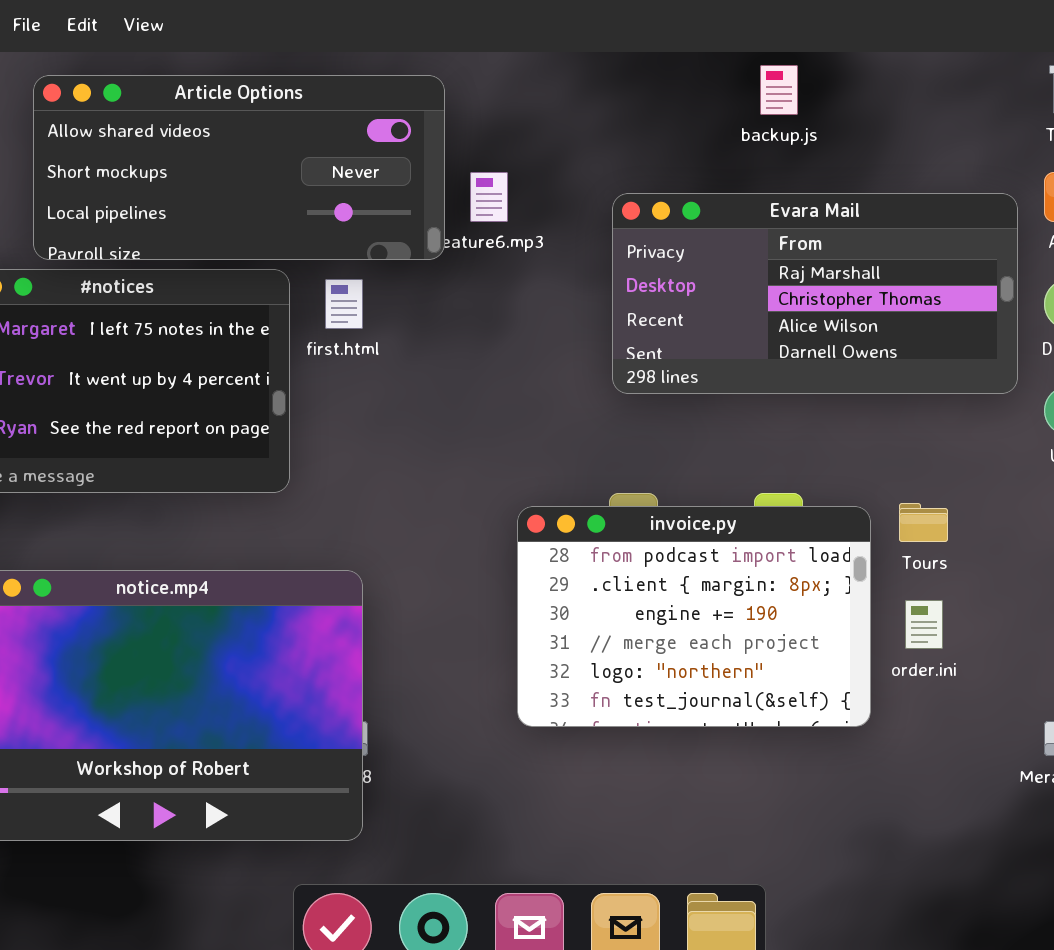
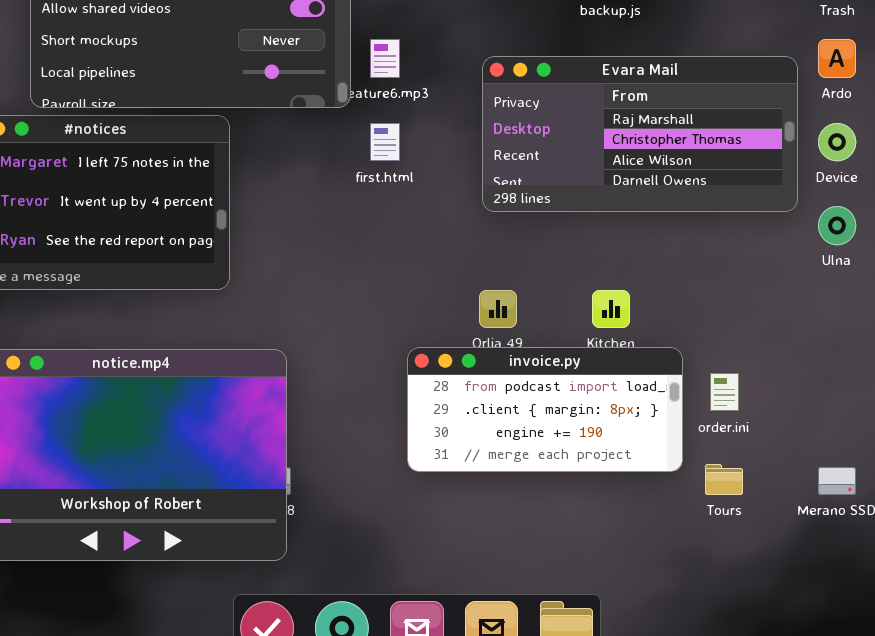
first.html: [325,279,363,329] -> [370,123,400,161], moved
Tours: [899,503,948,542] -> [705,464,743,495], moved
invoice.py: [517,506,871,727] -> [407,347,683,472], resized

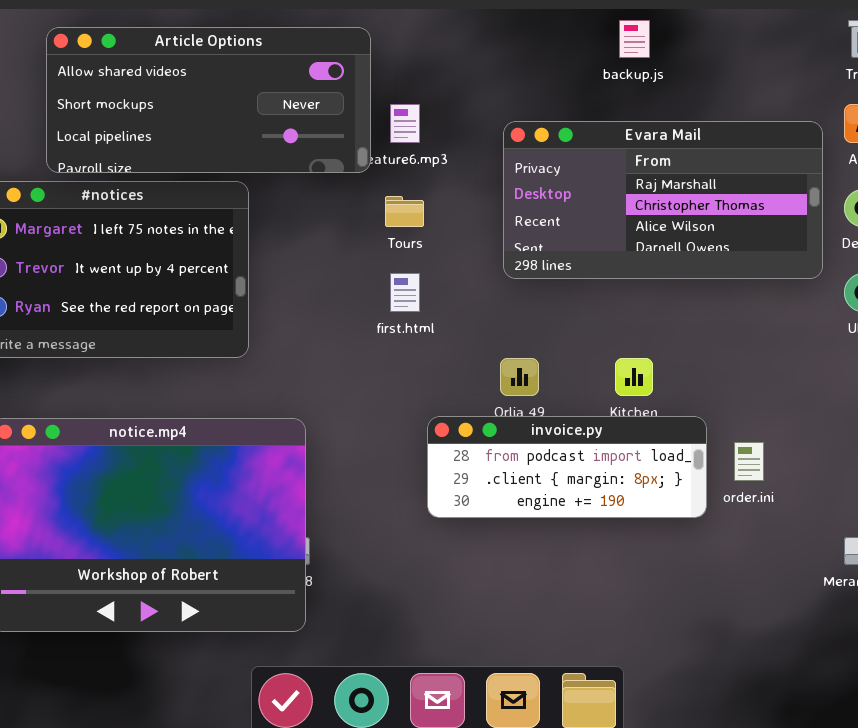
first.html: [370,123,400,161] -> [390,273,420,312], moved
invoice.py: [407,347,683,472] -> [427,416,707,518], resized
Tours: [705,464,743,495] -> [385,196,424,227], moved

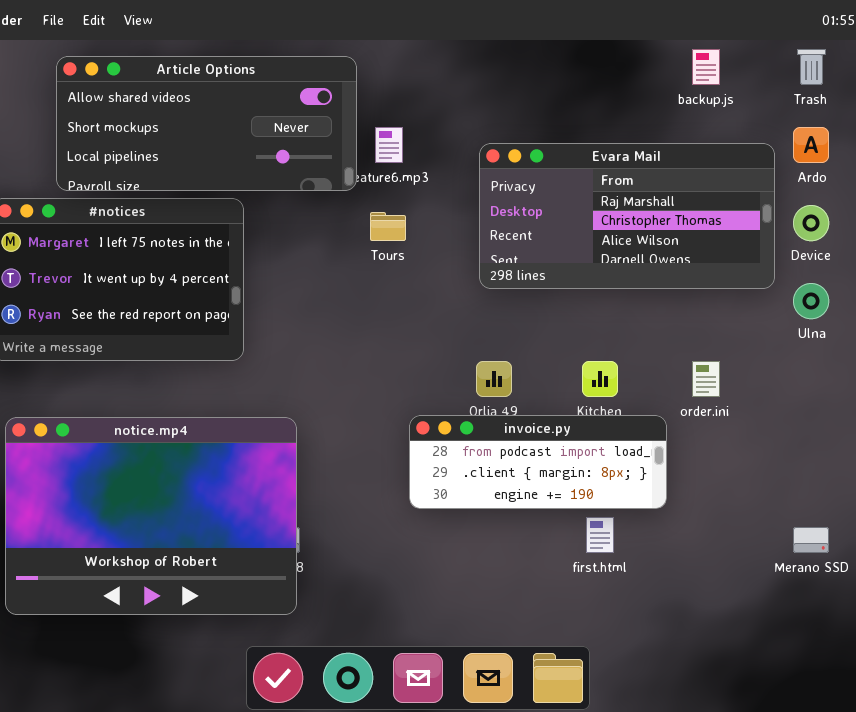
backup.js: [619,20,650,58] -> [692,49,720,85], moved
first.html: [390,273,420,312] -> [586,517,614,553], moved
order.ini: [734,442,764,481] -> [692,361,720,397], moved

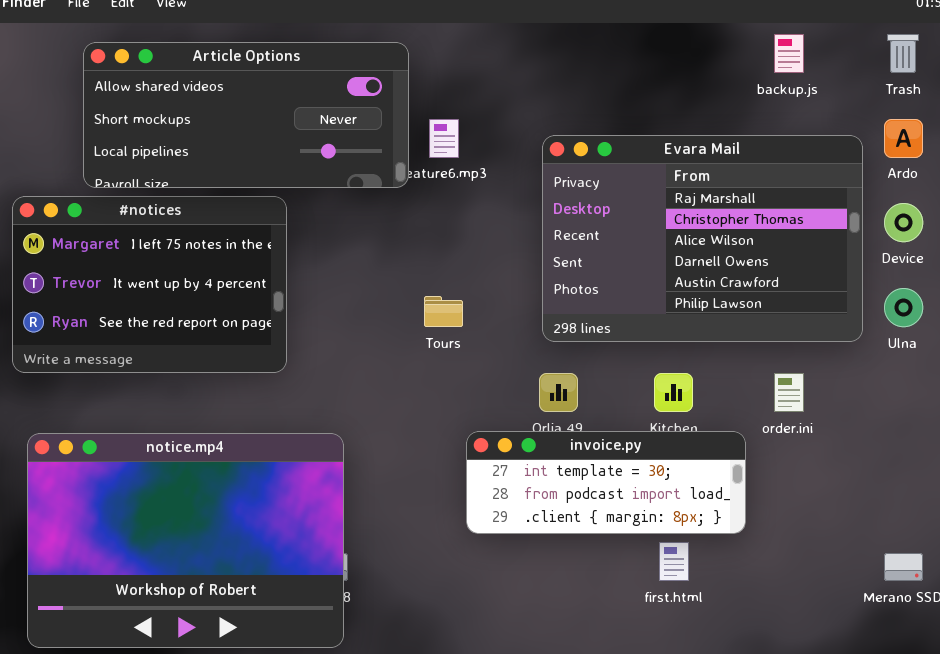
Evara Mail: [479,143,775,289] -> [542,135,863,342], resized
Tours: [370,212,406,241] -> [424,296,463,327], moved
invoice.py: [409,415,667,509] -> [466,431,746,534], scrolled up 1 row

